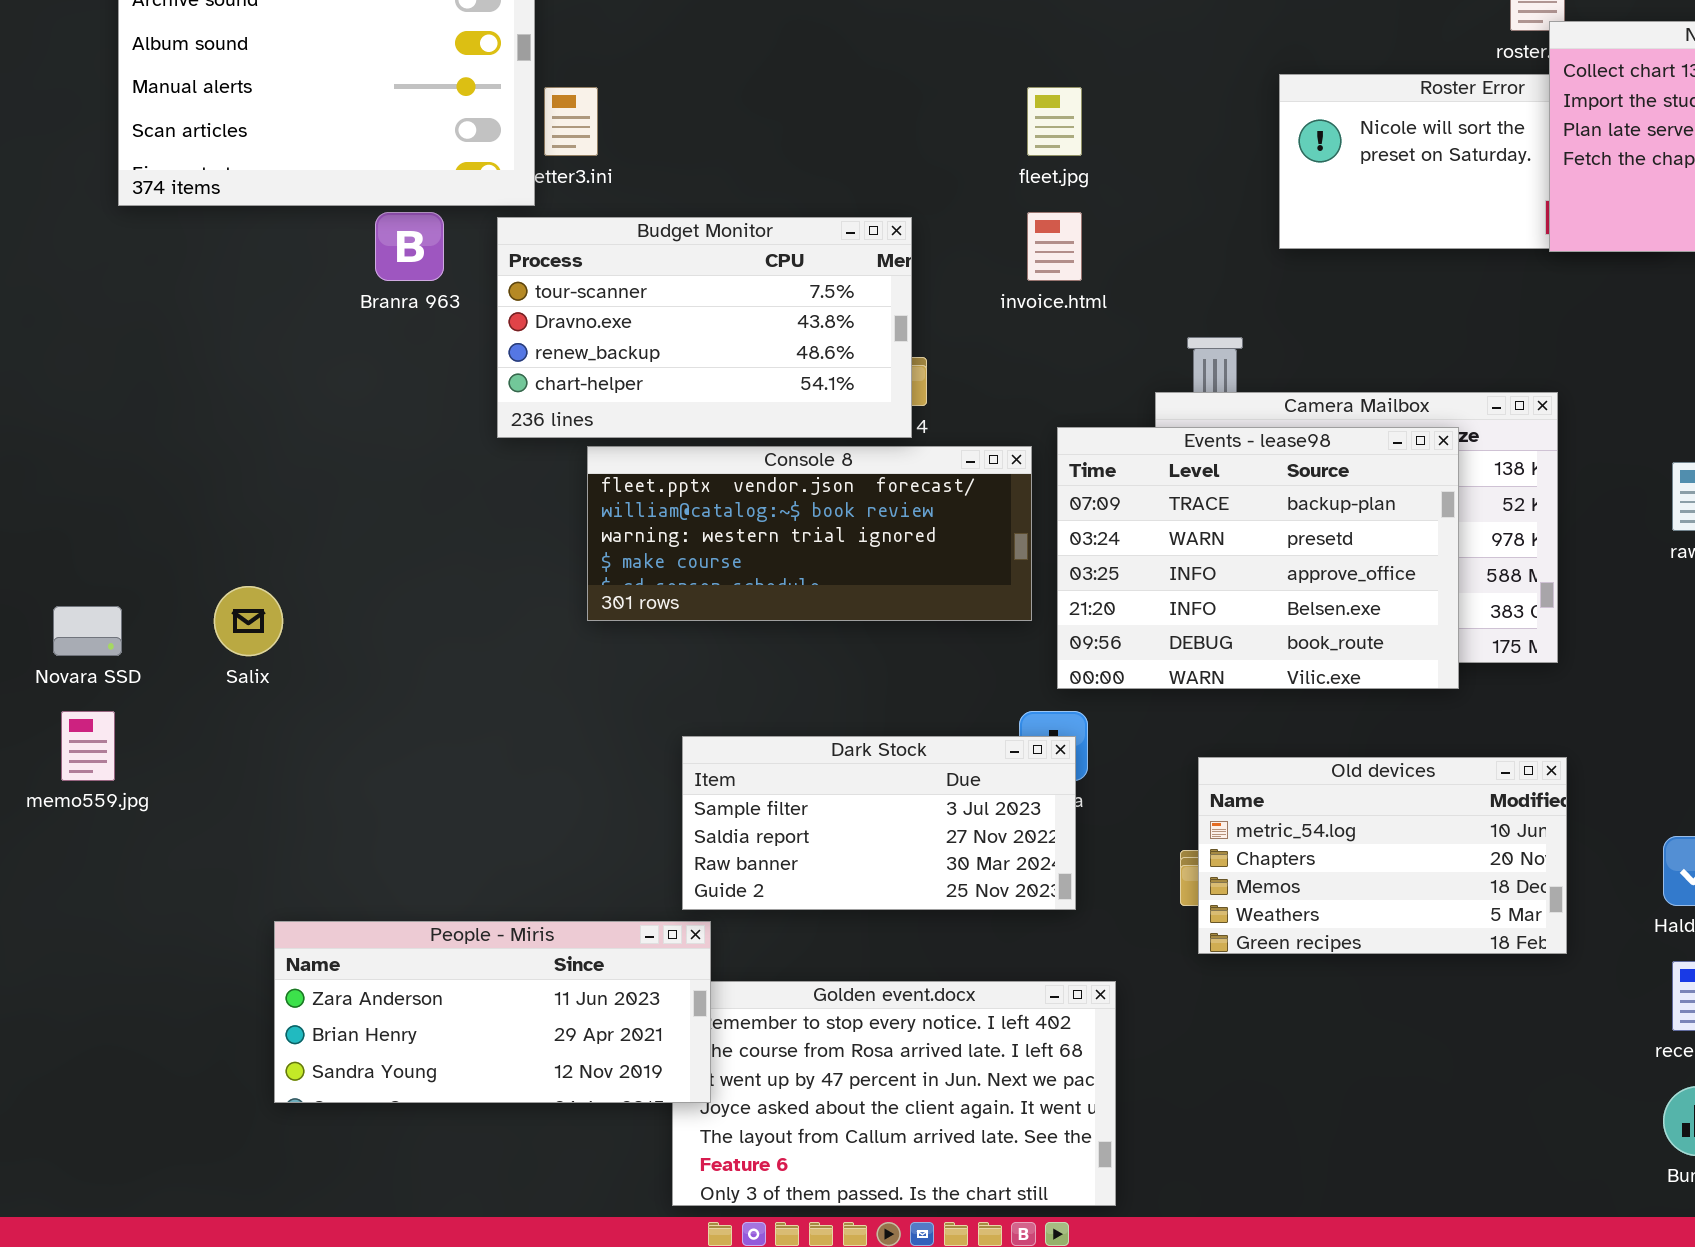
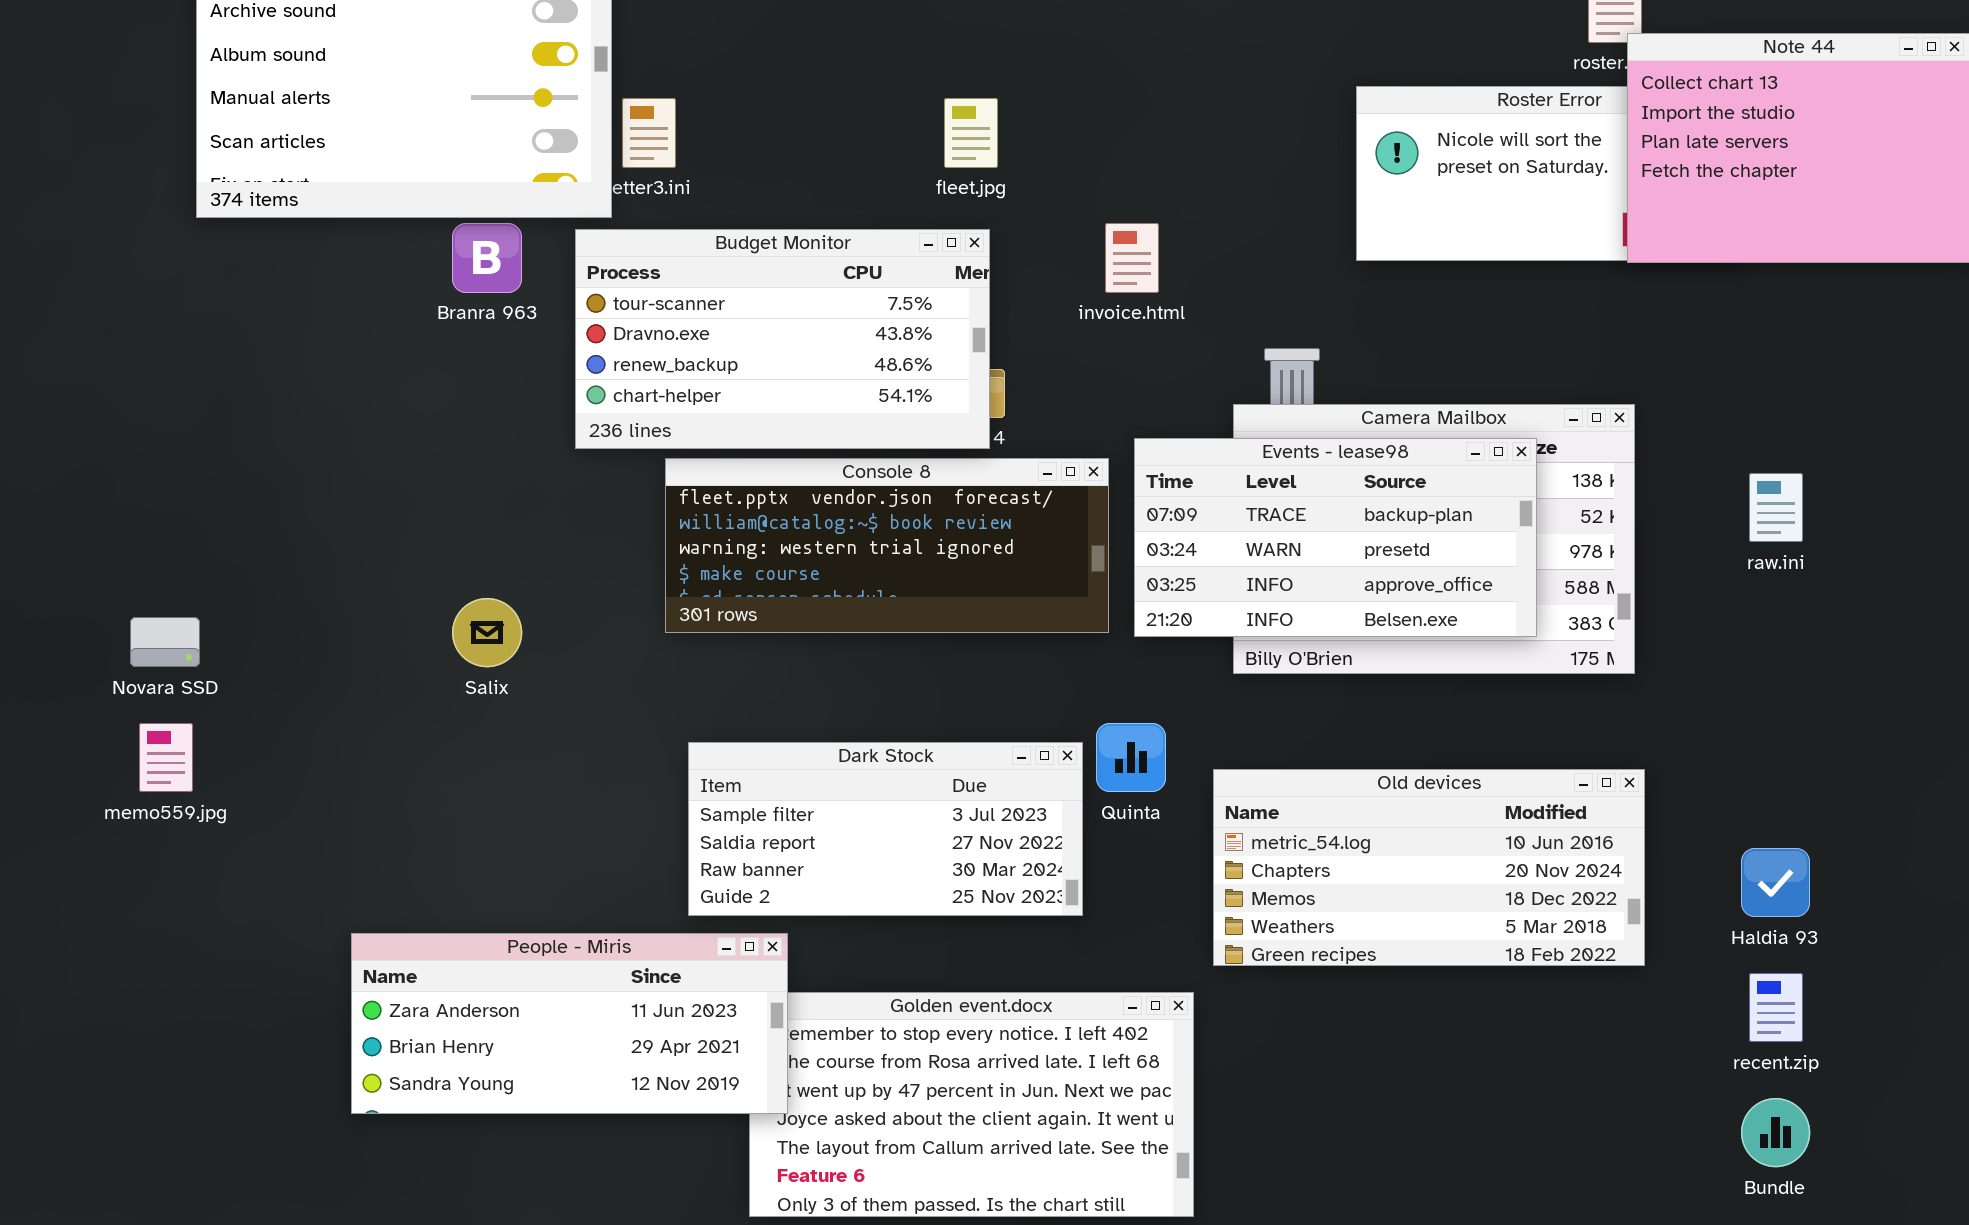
fleet.jpg: [1027,87,1082,156] -> [944,98,998,168], moved
Events - lease98: [1057,427,1459,689] -> [1134,438,1537,637], resized
Salix: [214,586,283,656] -> [452,598,522,667], moved
Dark Stock: [682,736,1076,910] -> [688,742,1083,916], moved
Old devices: [1198,757,1567,954] -> [1213,769,1645,966], resized

